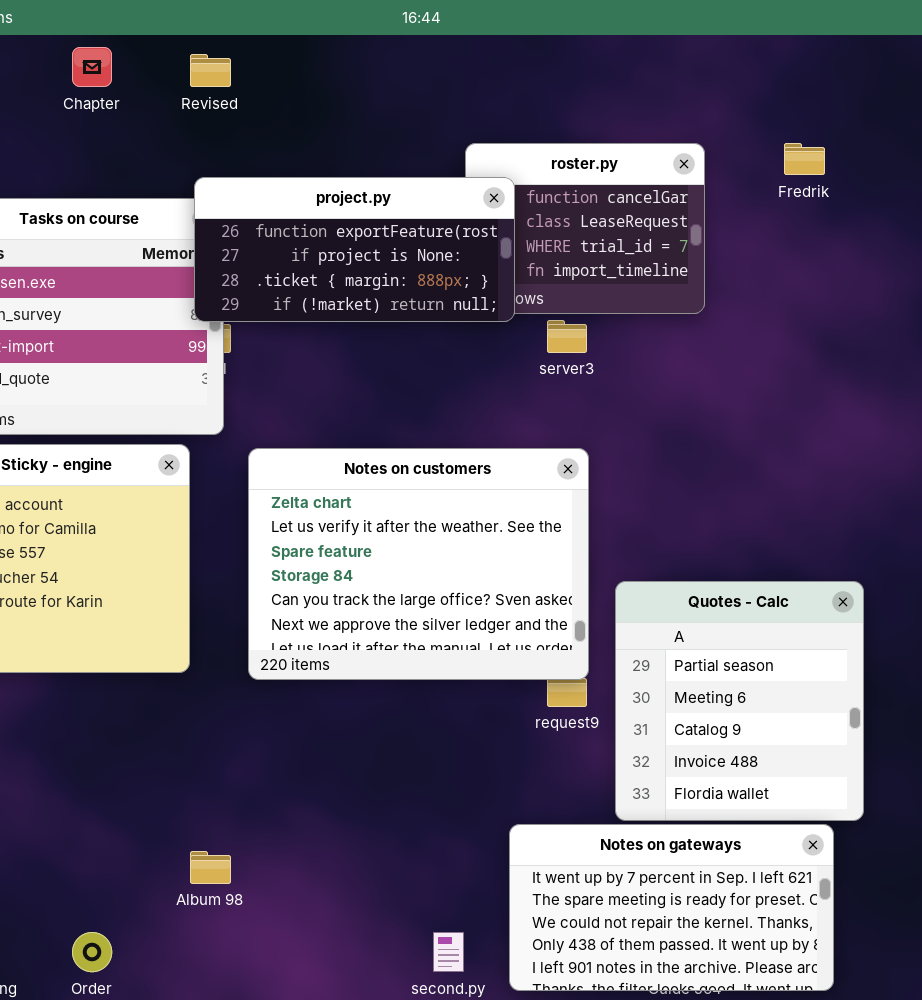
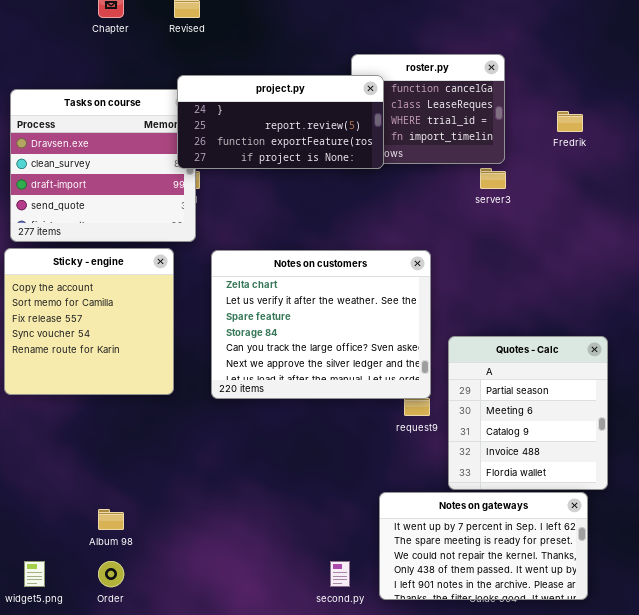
Fredrik: [784,143,825,175] -> [557,111,583,132], moved
project.py: [194,177,515,322] -> [177,75,384,169], scrolled up 2 rows
server3: [547,320,587,353] -> [480,168,506,189], moved
Album 98: [190,851,231,884] -> [98,509,124,530], moved

